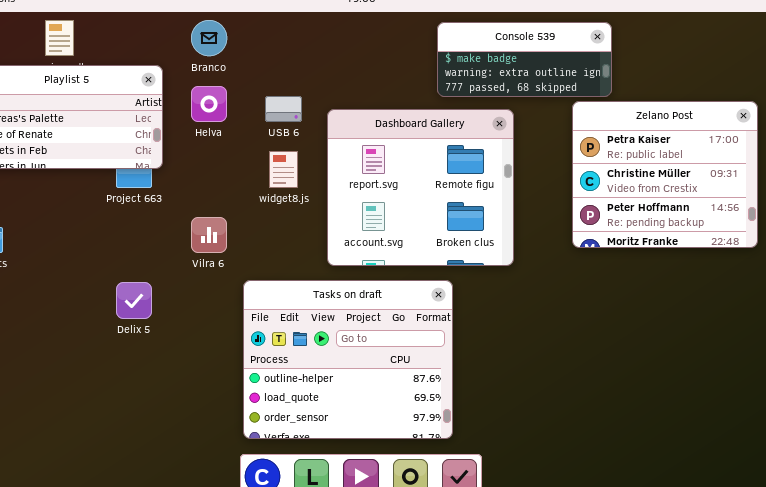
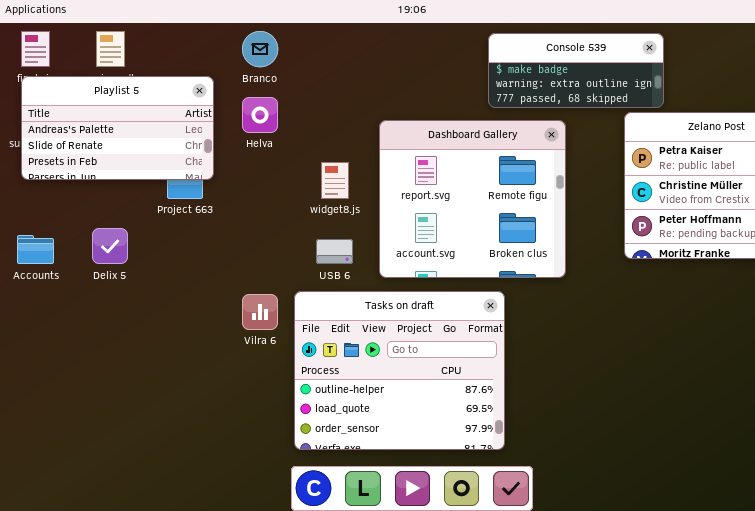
USB 6: [265,96,302,122] -> [316,239,353,264], moved
Vilra 6: [191,217,227,253] -> [242,294,278,330], moved
Delix 5: [116,282,152,319] -> [92,228,128,264], moved

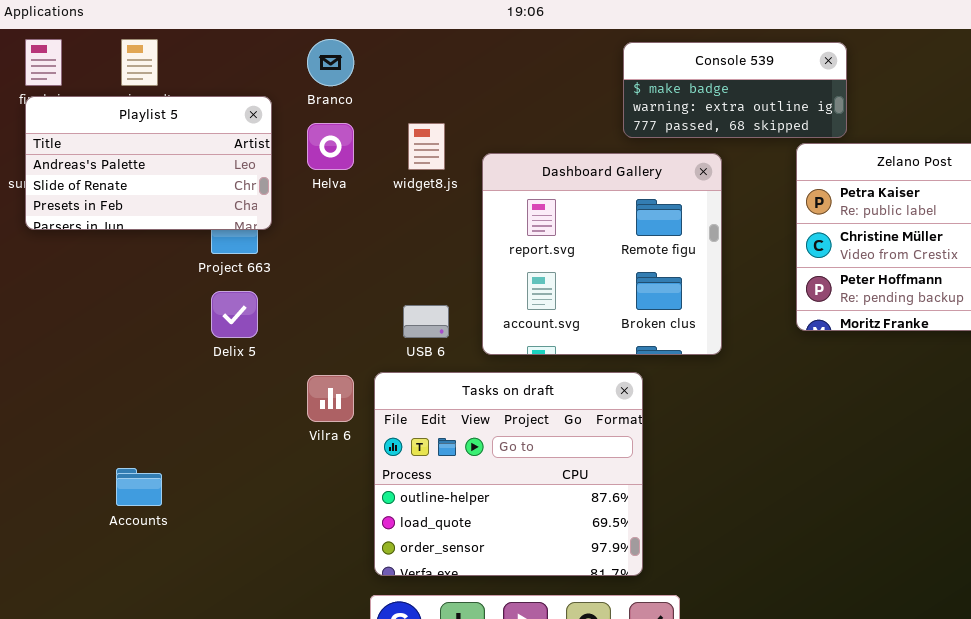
widget8.js: [321,162,349,199] -> [408,123,445,170], moved
Delix 5: [92,228,128,264] -> [211,291,258,338], moved
Accounts: [17,235,54,264] -> [116,468,162,506], moved

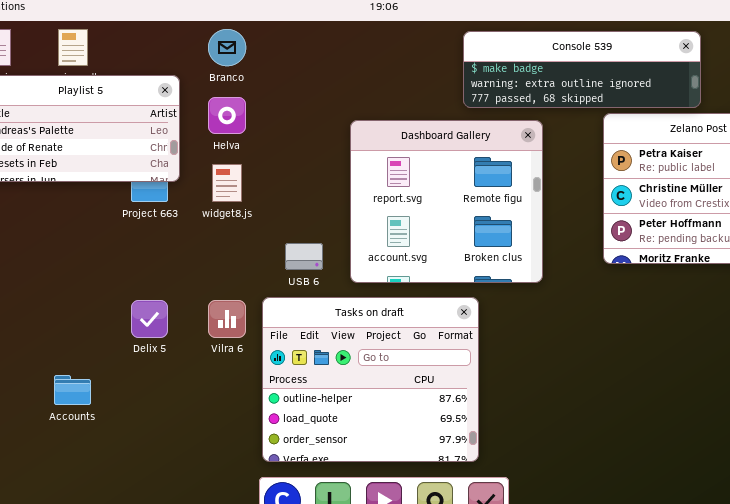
Console 539: [623,42,847,138] -> [463,31,701,108], resized
widget8.js: [408,123,445,170] -> [212,164,242,202], moved
Delix 5: [211,291,258,338] -> [131,300,168,338], moved

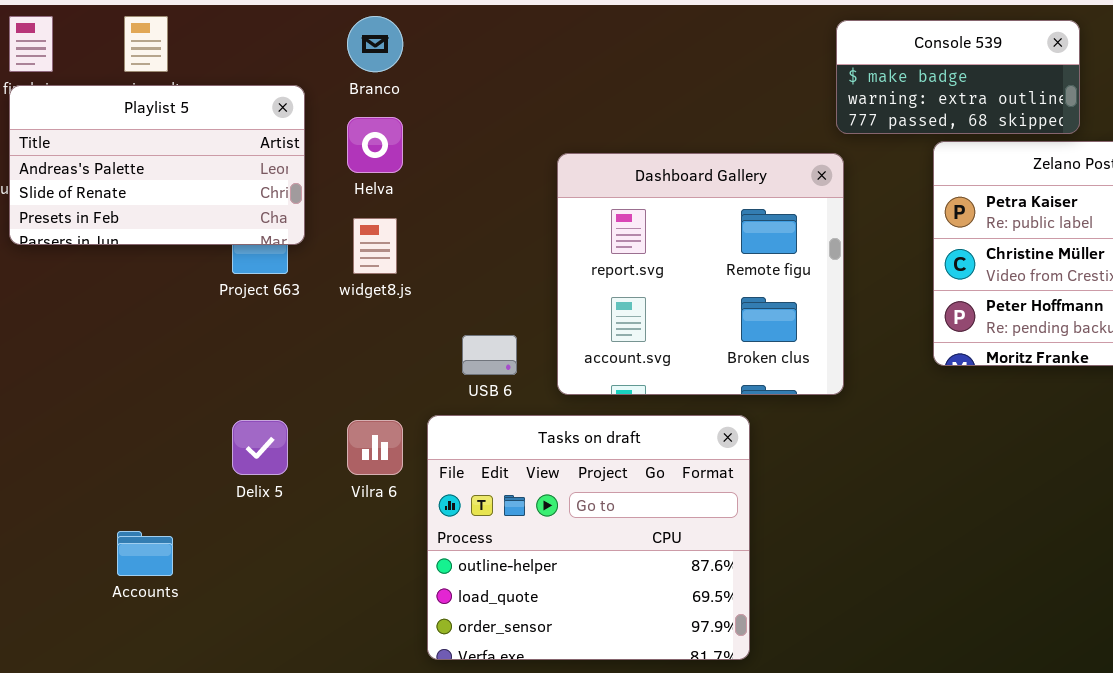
Console 539: [463,31,701,108] -> [836,20,1080,134], resized

